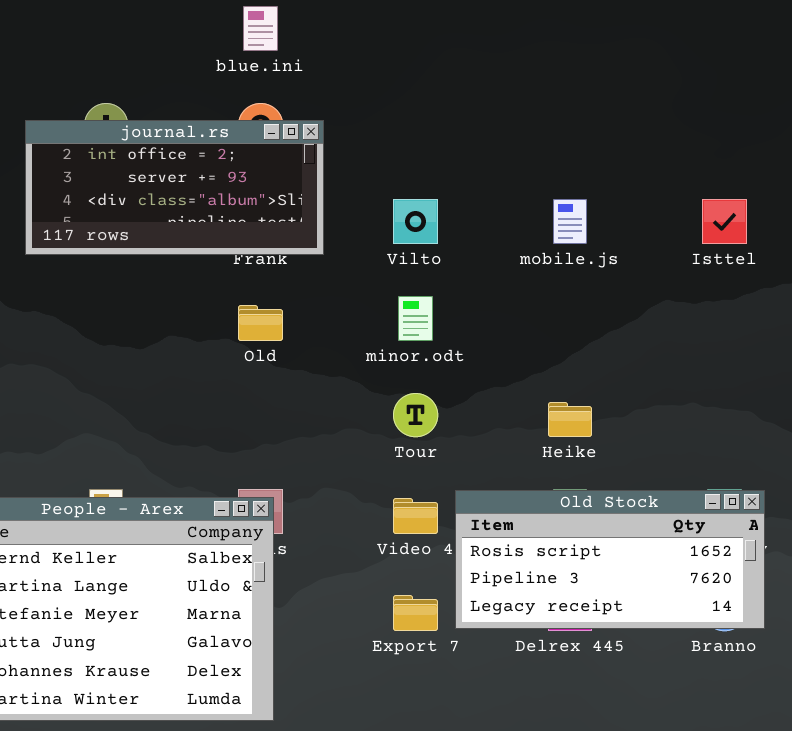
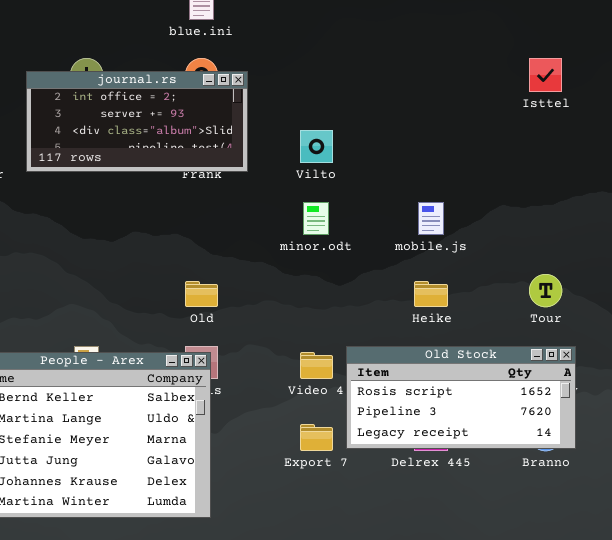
mobile.js: [553,199,587,244] -> [418,202,444,235], moved
Isttel: [702,199,747,244] -> [529,58,562,92], moved
Old: [238,305,283,341] -> [185,281,218,307], moved
Tour: [393,393,438,437] -> [529,274,562,307], moved

